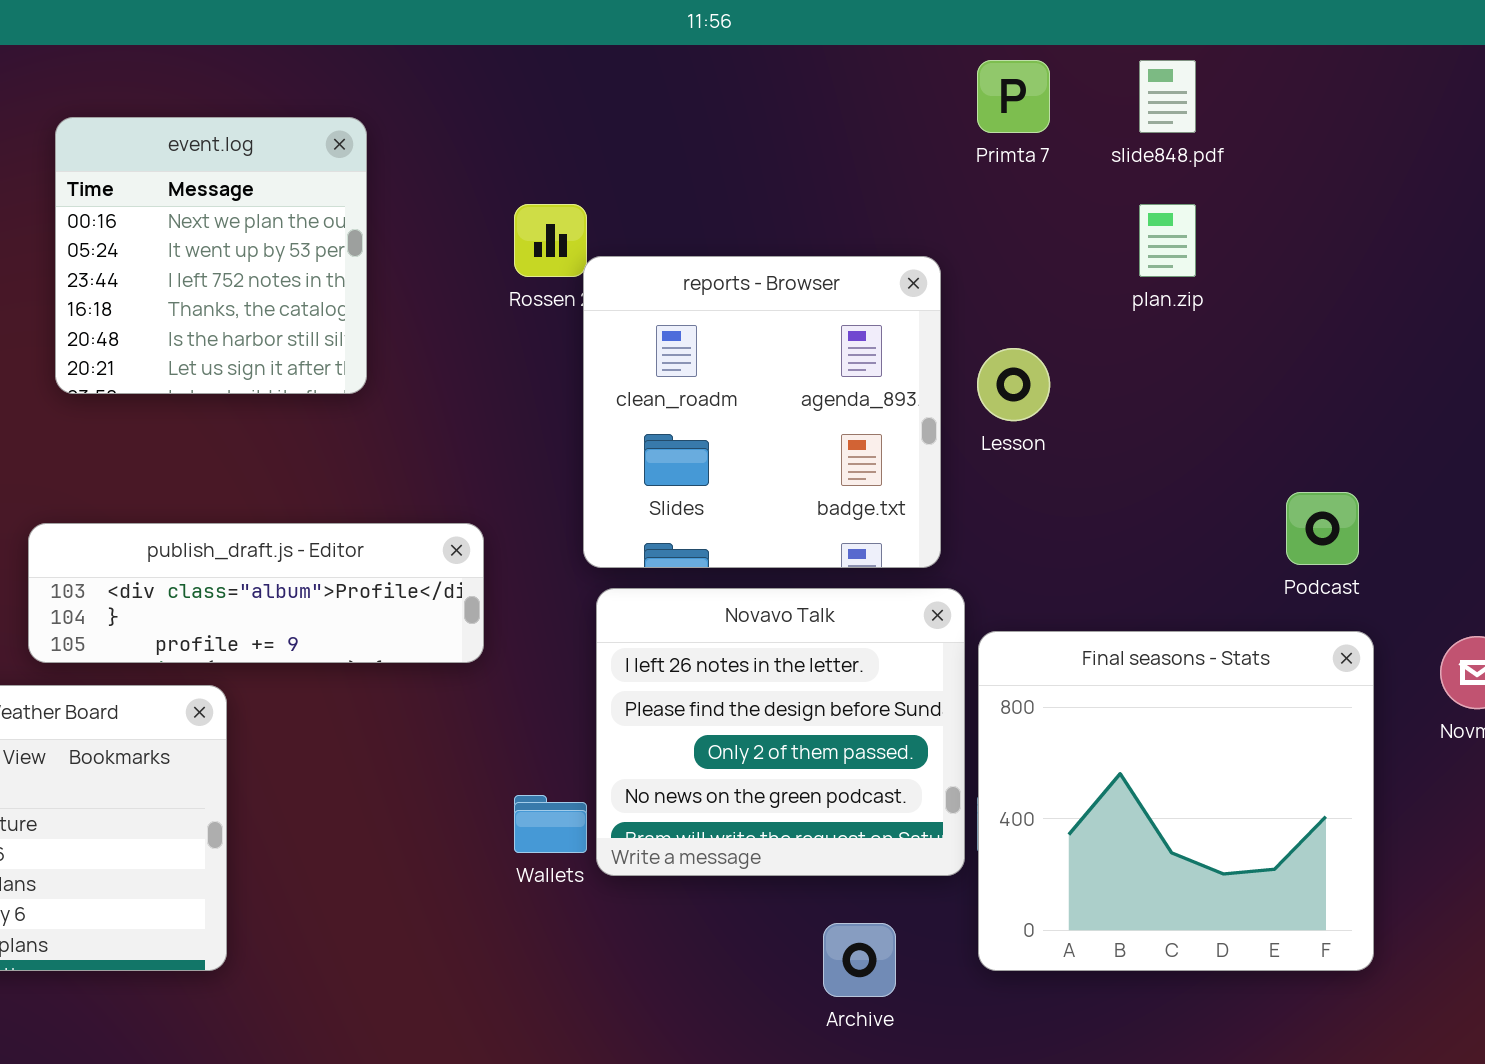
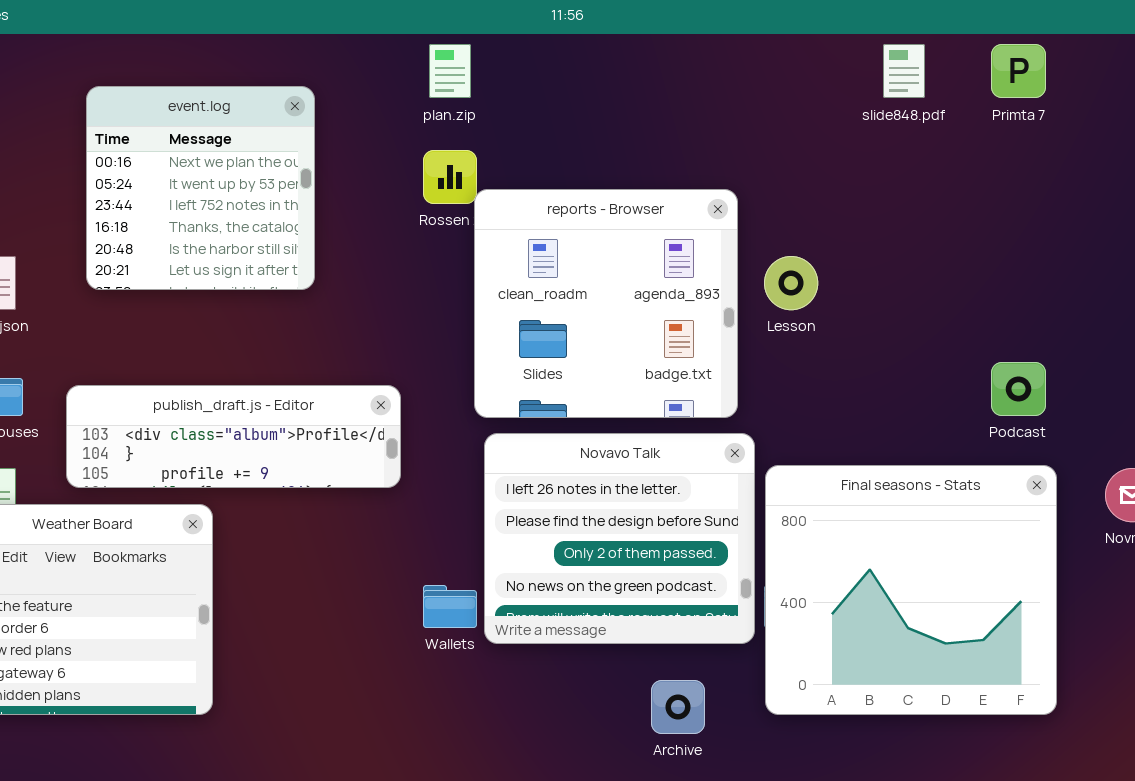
Primta 7: [977,60,1050,133] -> [991,44,1046,98], moved
plan.zip: [1139,204,1196,277] -> [429,44,471,98], moved

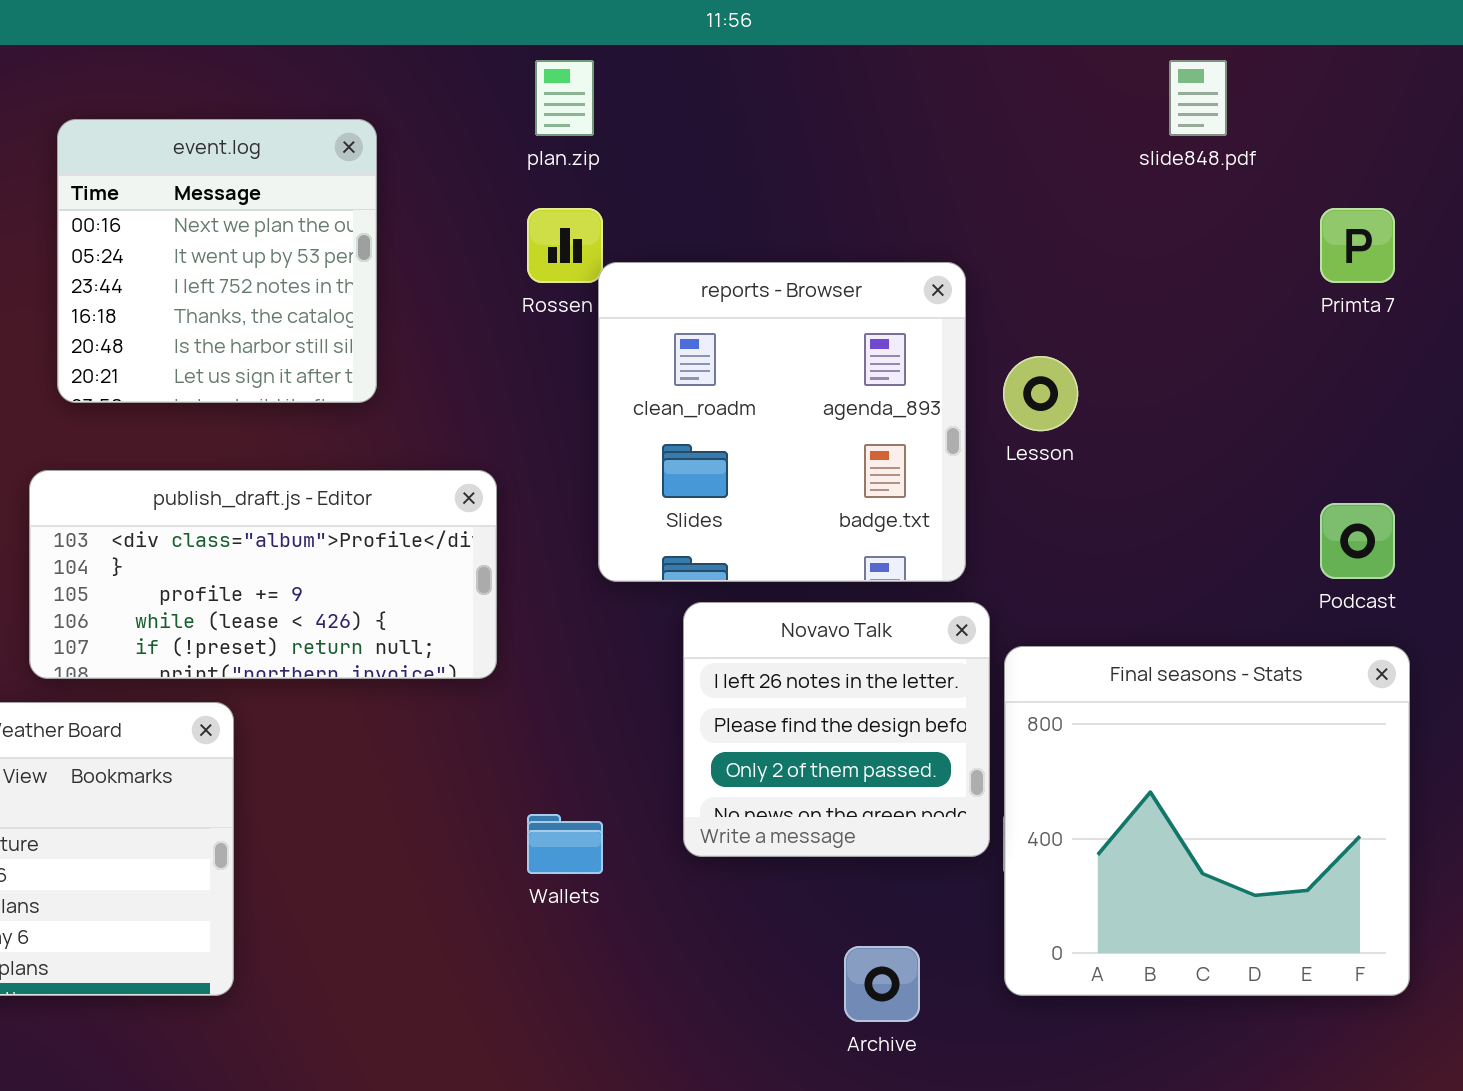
Primta 7: [991,44,1046,98] -> [1320,208,1395,283], moved
publish_draft.js - Editor: [66,385,401,488] -> [29,470,497,679], resized
Novavo Talk: [484,433,755,644] -> [683,602,990,857], resized

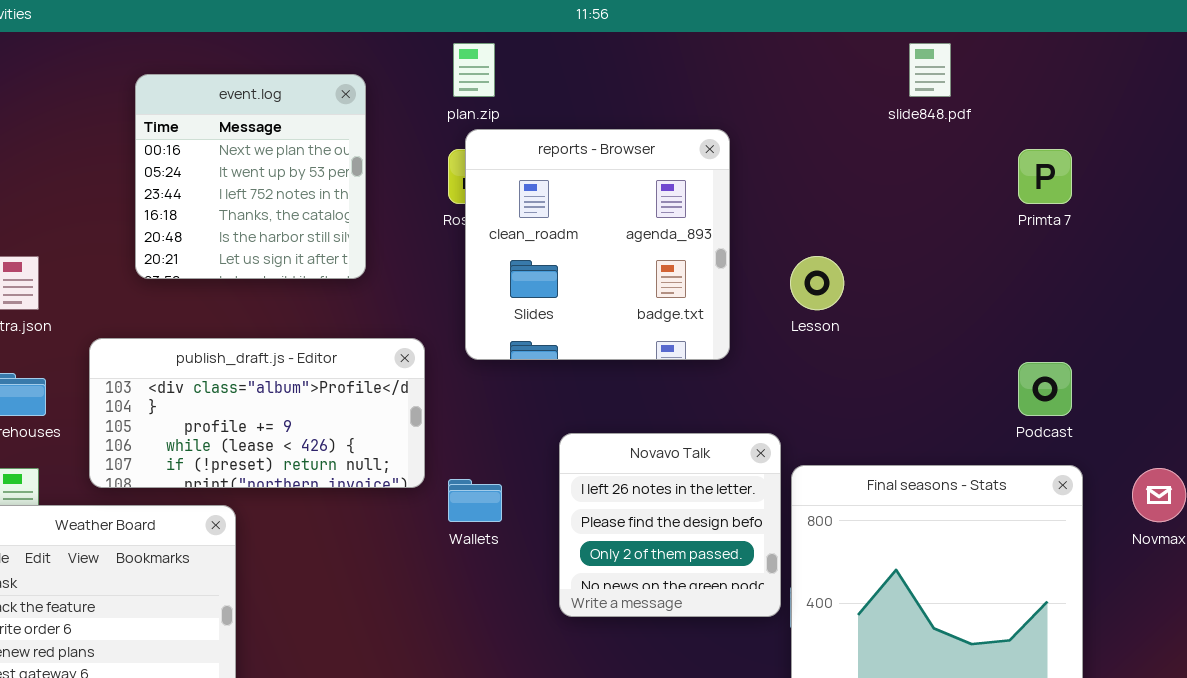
event.log: [57,119,377,403] -> [135,74,366,279], moved
reports - Browser: [598,262,966,582] -> [465,129,730,360], moved
Wallets: [527,814,603,874] -> [448,479,502,522], moved

